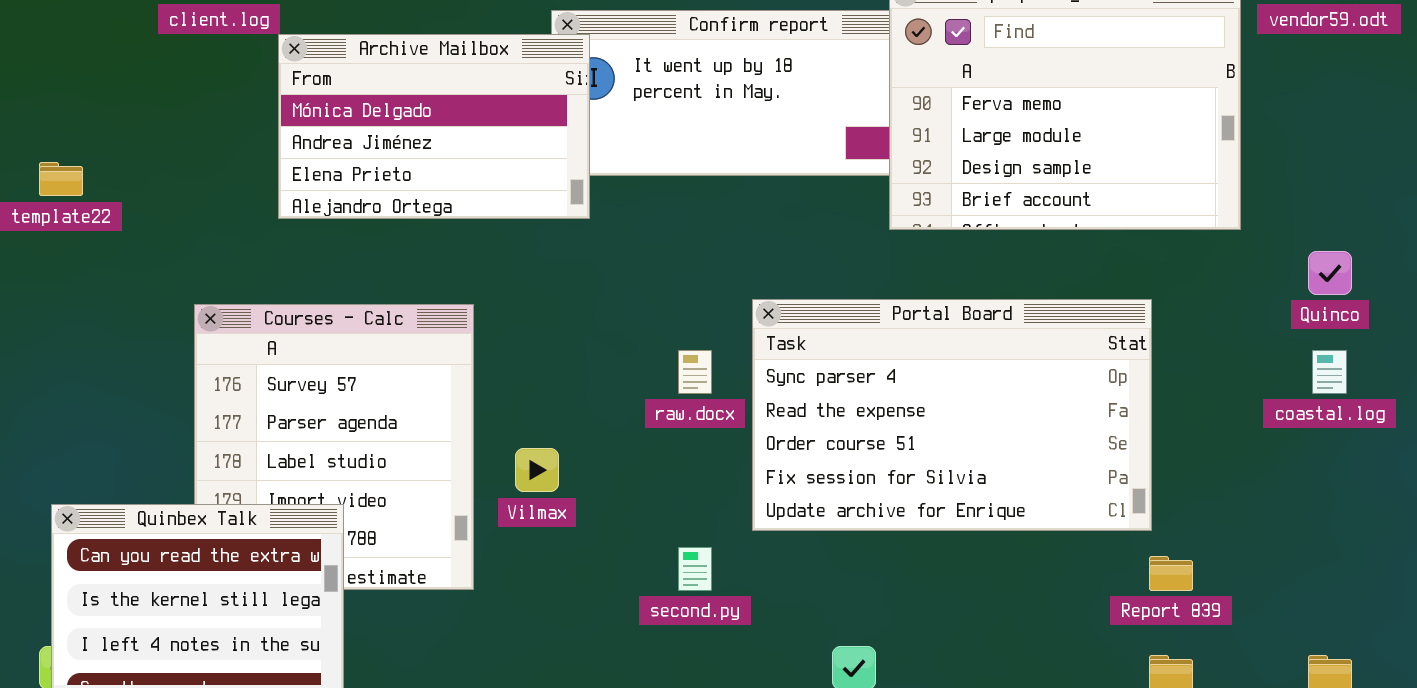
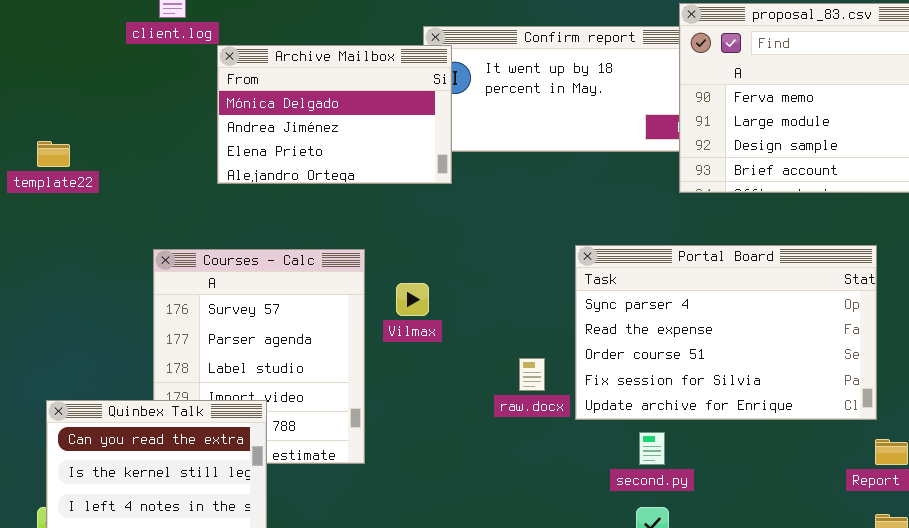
raw.docx: [678,350,712,394] -> [519,358,545,391], moved
Vilmax: [515,448,559,492] -> [396,283,429,316], moved
second.py: [678,547,712,591] -> [639,432,665,465], moved

